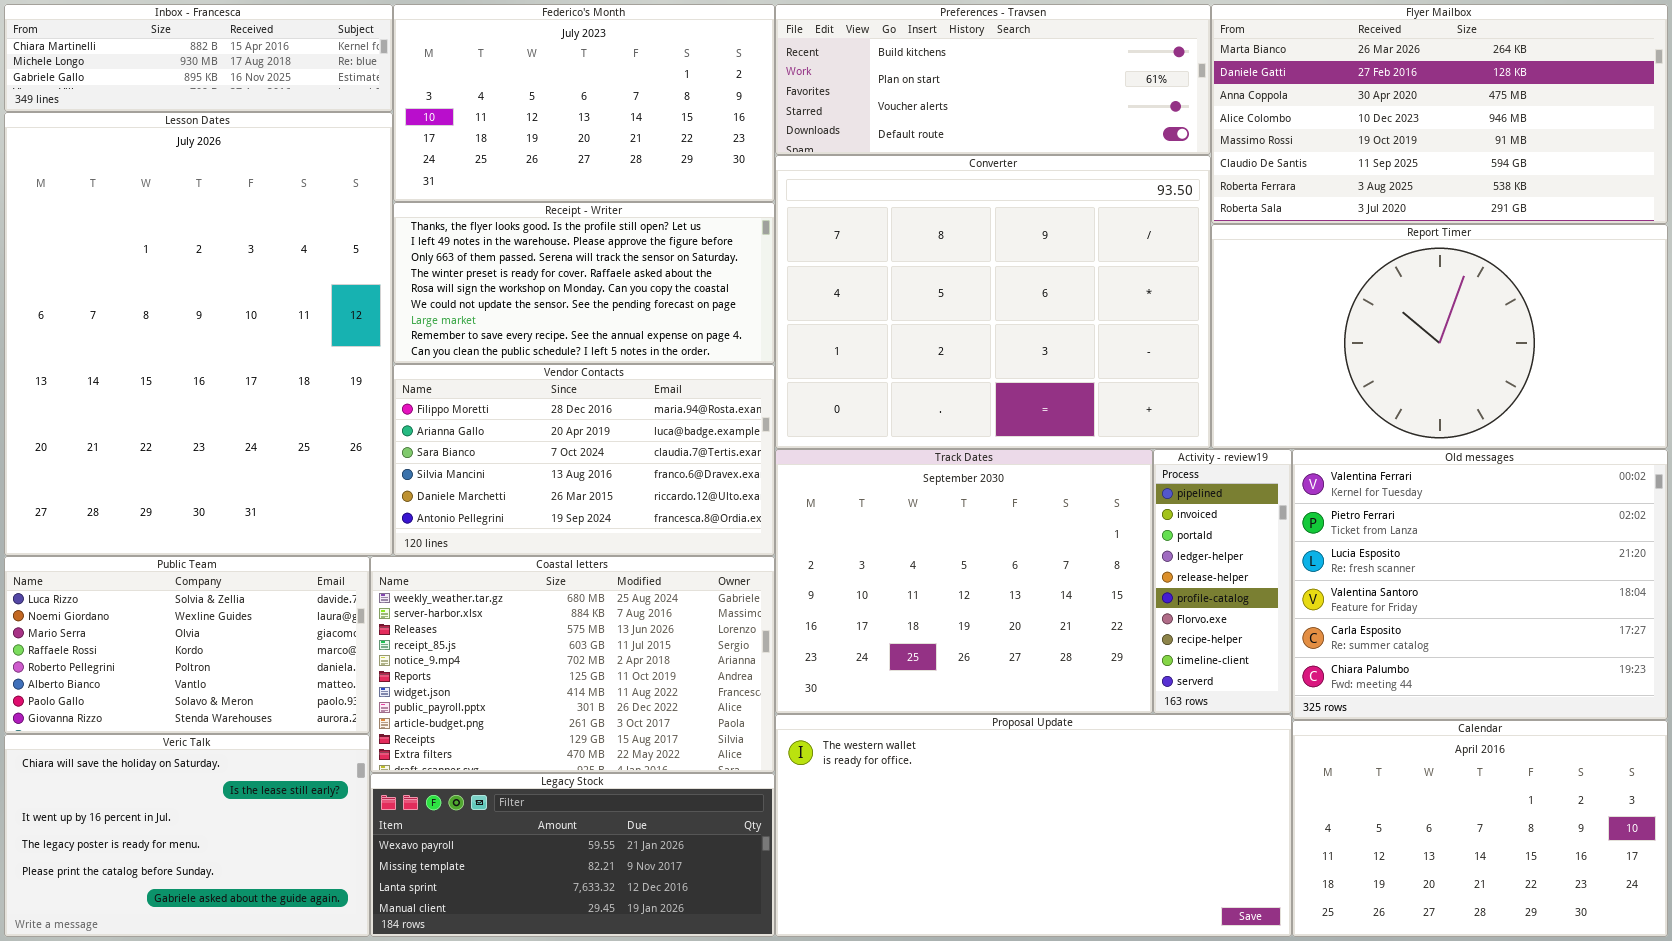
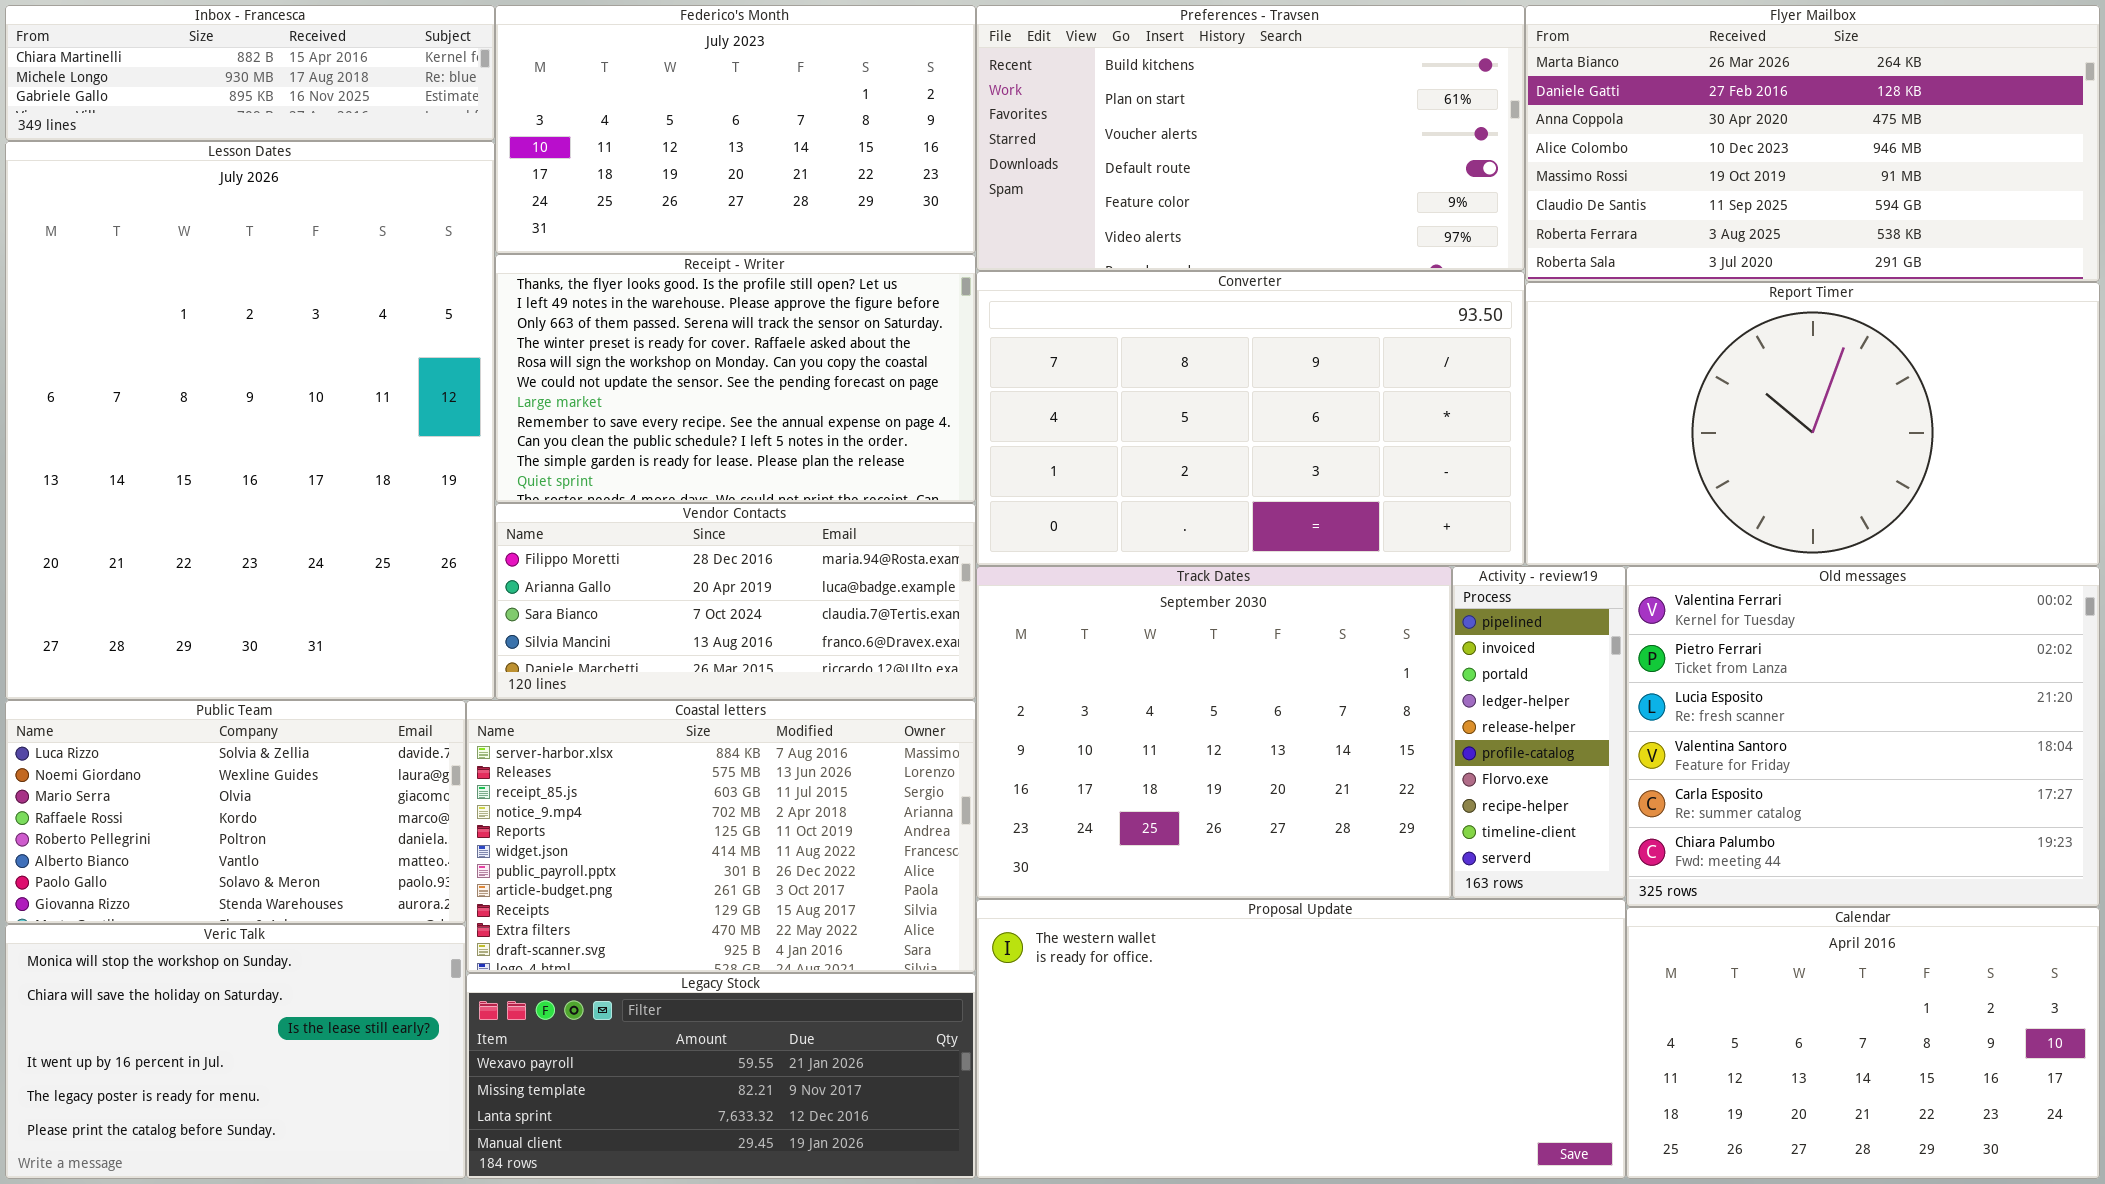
Preferences - Travsen: [775,4,1211,155] -> [976,5,1525,271], resized
Converter: [775,155,1211,449] -> [976,271,1525,566], resized
Receipt - Writer: [393,202,775,364] -> [495,254,976,503], resized
Vendor Contacts: [393,364,775,556] -> [495,503,976,700], resized
Coastal letters: [370,556,775,773] -> [466,700,976,973], scrolled down 1 row
Veric Talk: [4,734,370,937] -> [5,924,466,1179], scrolled up 1 row

